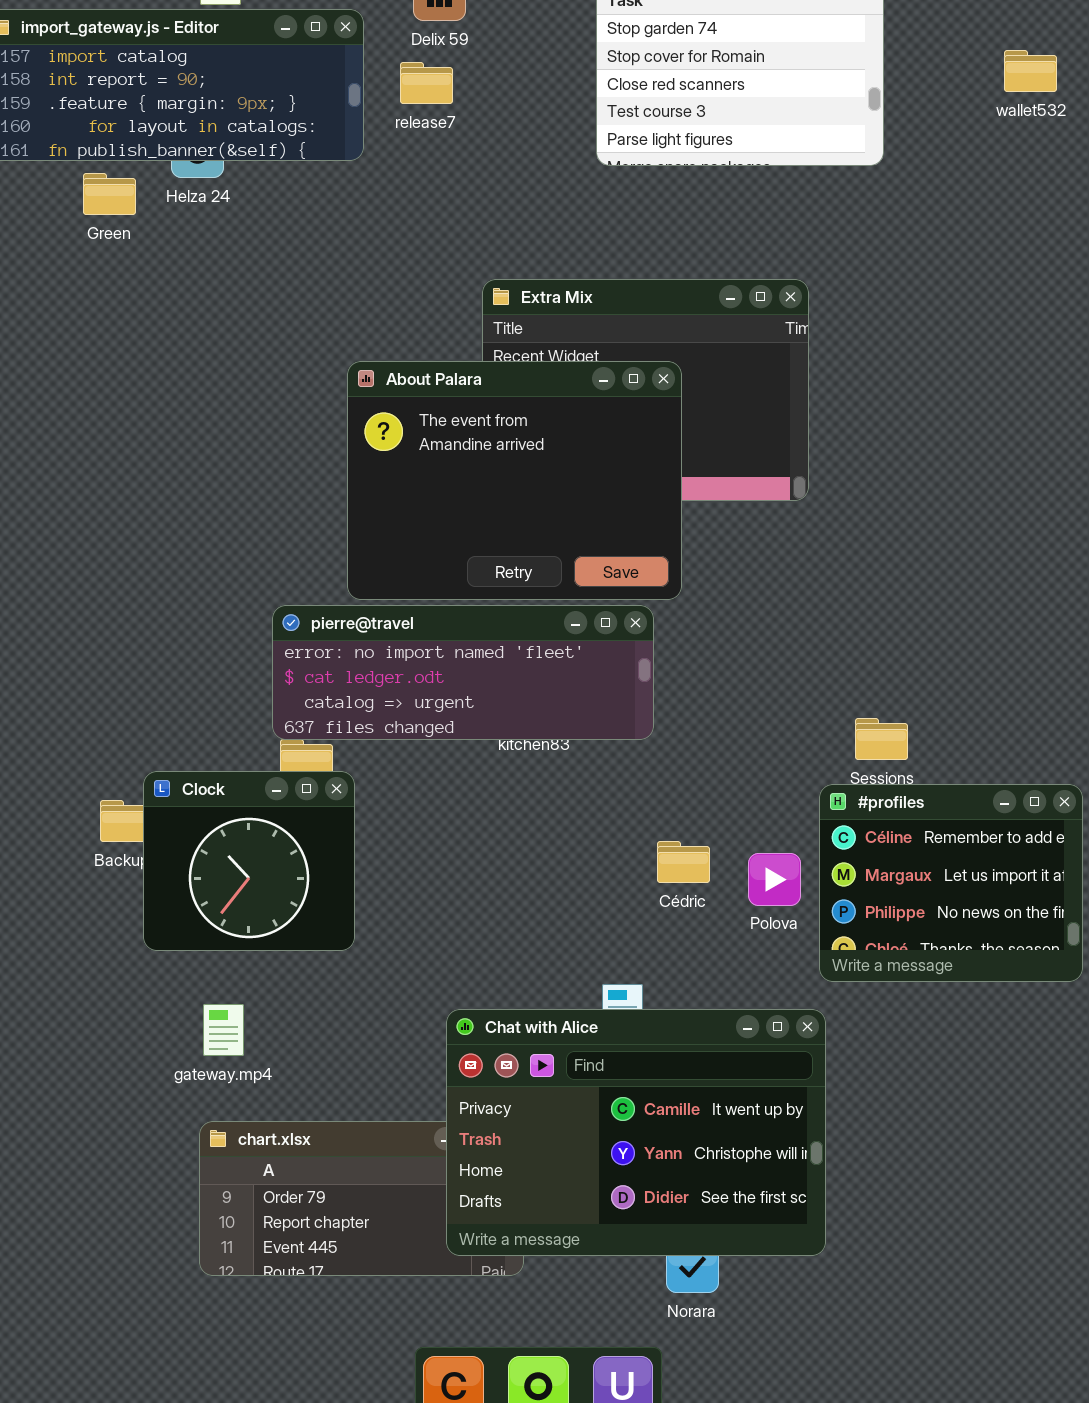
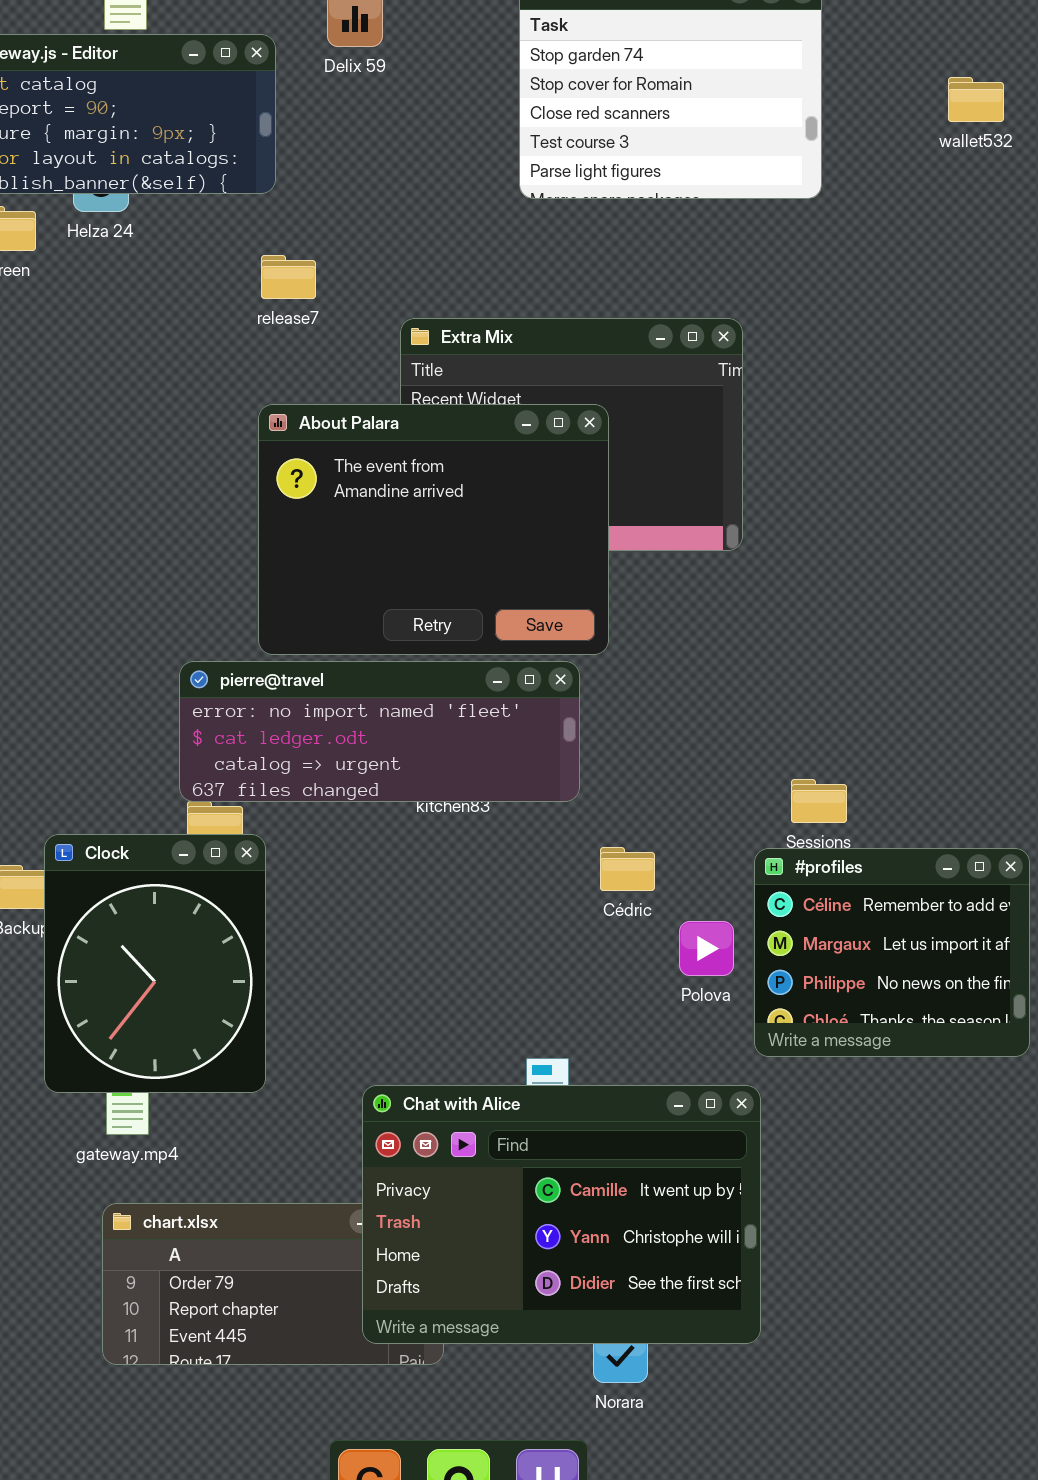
release7: [400,62,453,104] -> [261,255,316,299], moved
Clock: [143,771,355,951] -> [44,834,266,1093], resized
Cédric: [657,841,710,883] -> [600,847,655,891], moved

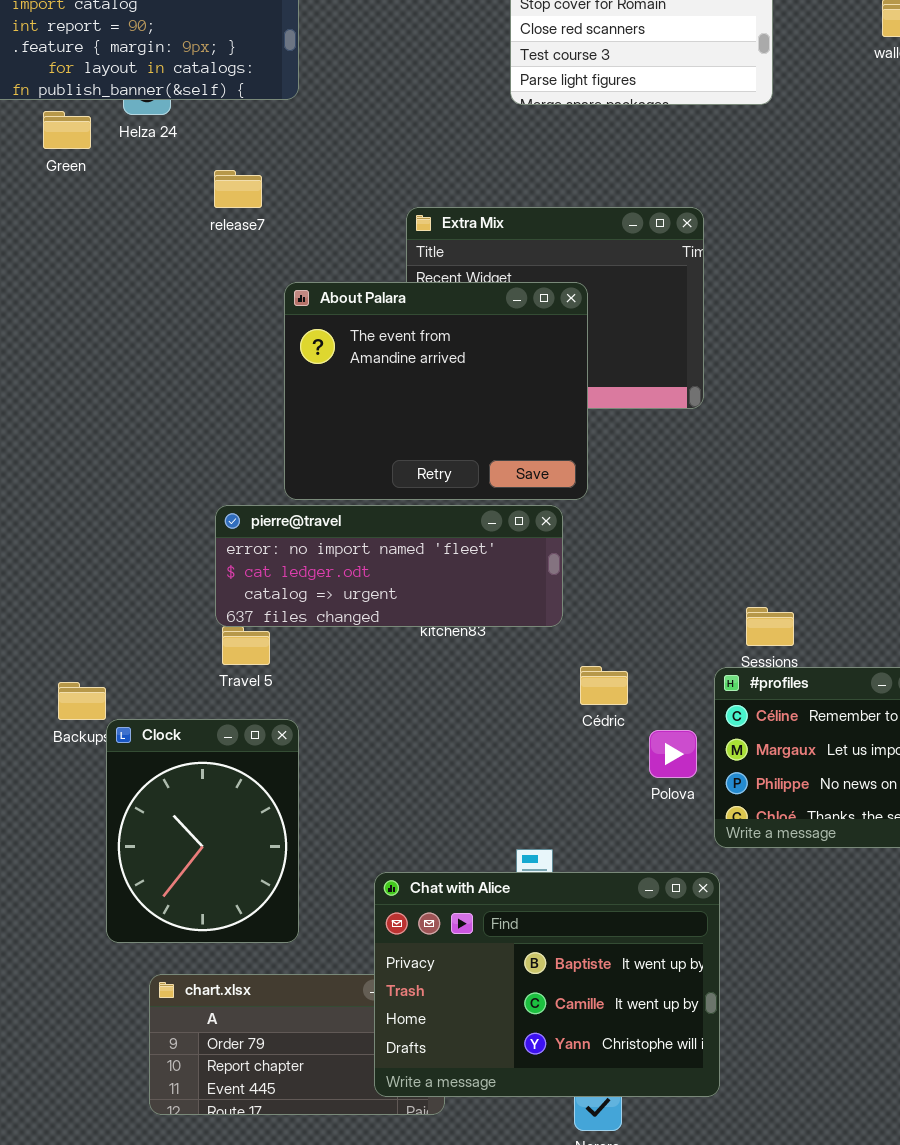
release7: [261,255,316,299] -> [214,170,262,208], moved
Clock: [44,834,266,1093] -> [106,719,299,943], moved
Chat with Alice: [362,1085,761,1344] -> [374,872,720,1097], scrolled up 1 row

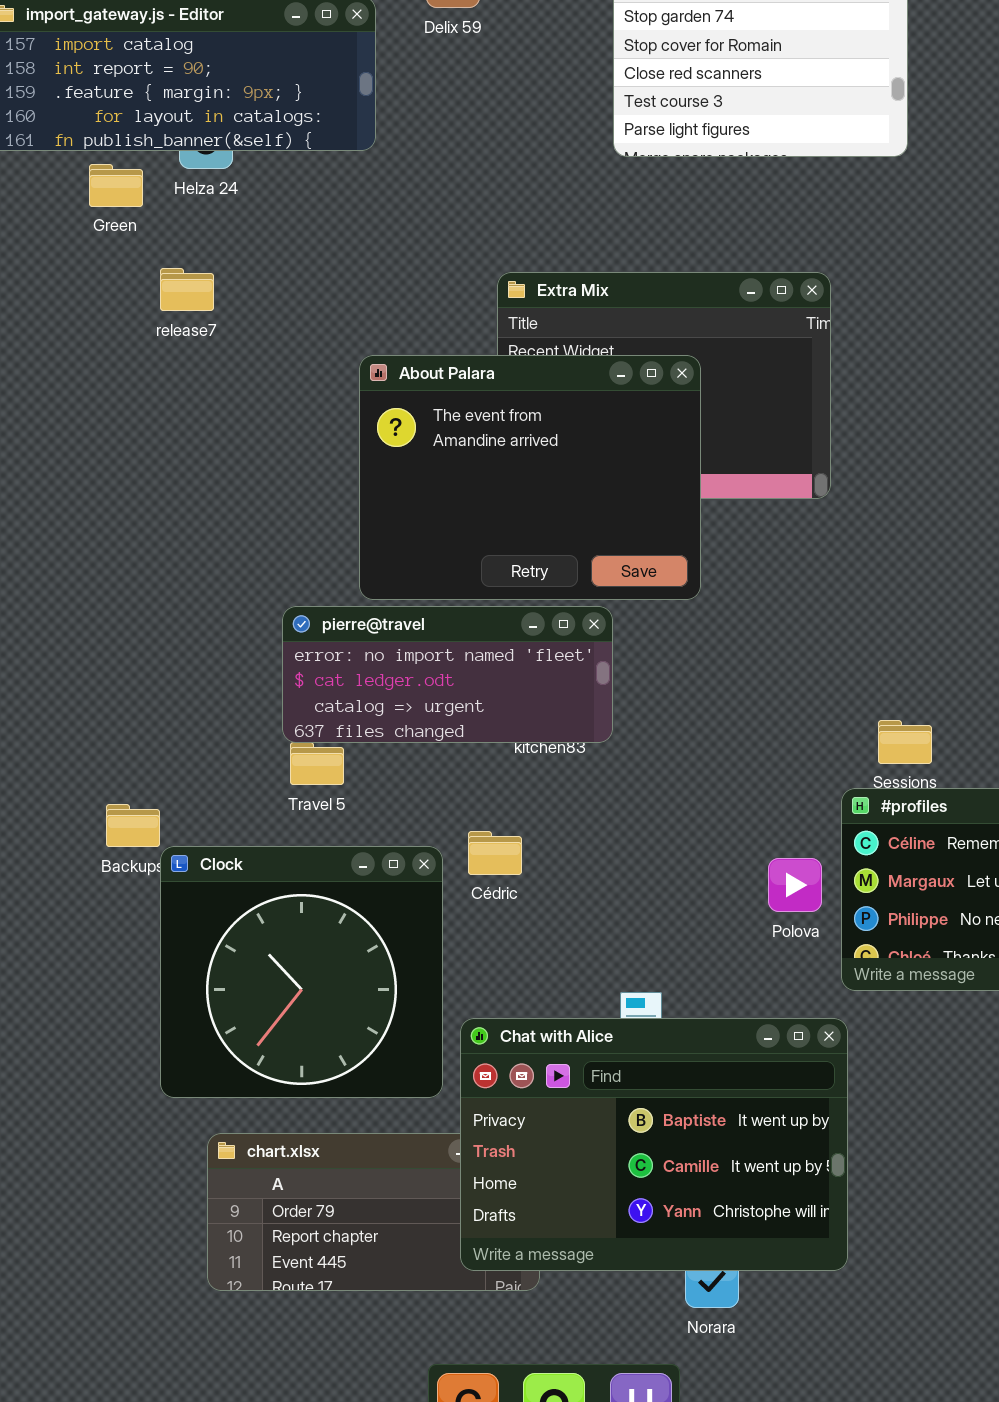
release7: [214,170,262,208] -> [160,268,214,311], moved
pierre@travel: [215,505,563,627] -> [282,606,613,743], resized
Cédric: [580,666,628,705] -> [468,831,522,875], moved
Clock: [106,719,299,943] -> [160,846,443,1098], resized

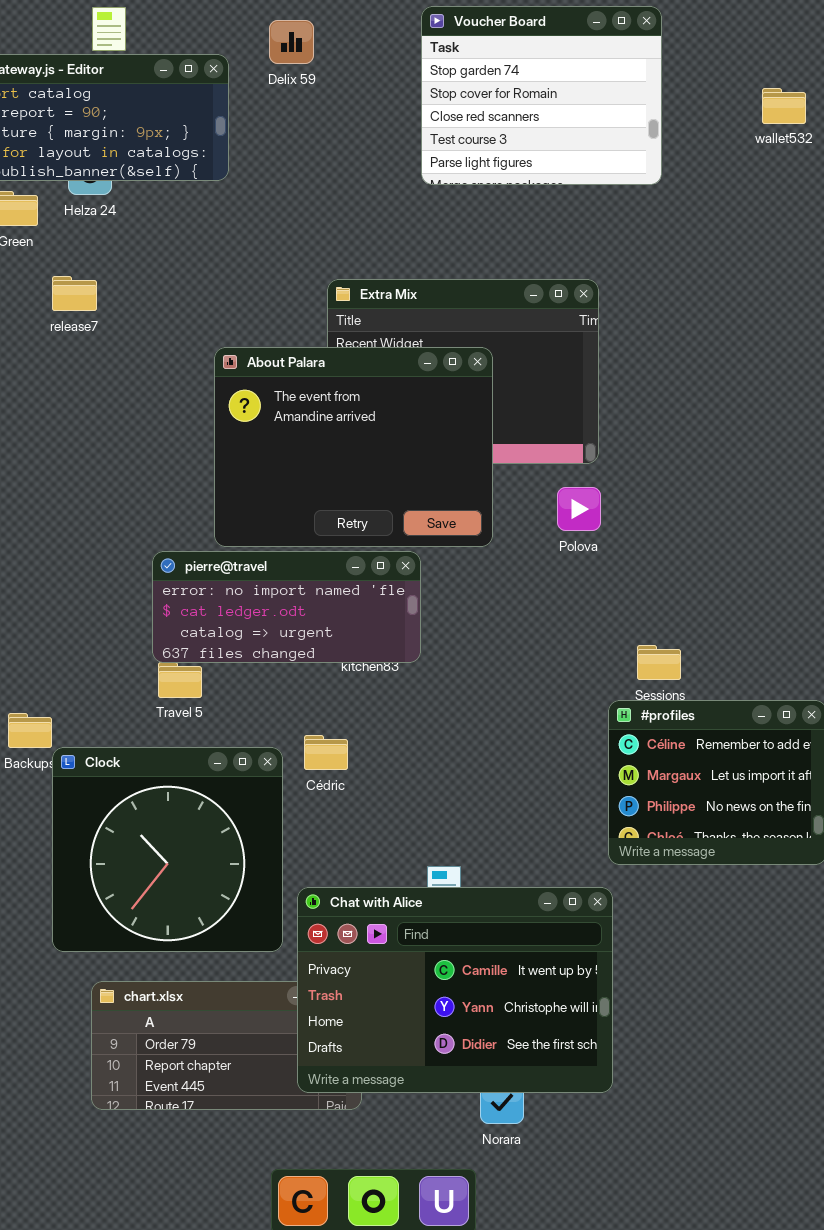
Polova: [768,858,822,912] -> [557,487,601,531], moved
Chat with Alice: [460,1018,848,1271] -> [297,887,613,1093], scrolled down 1 row

